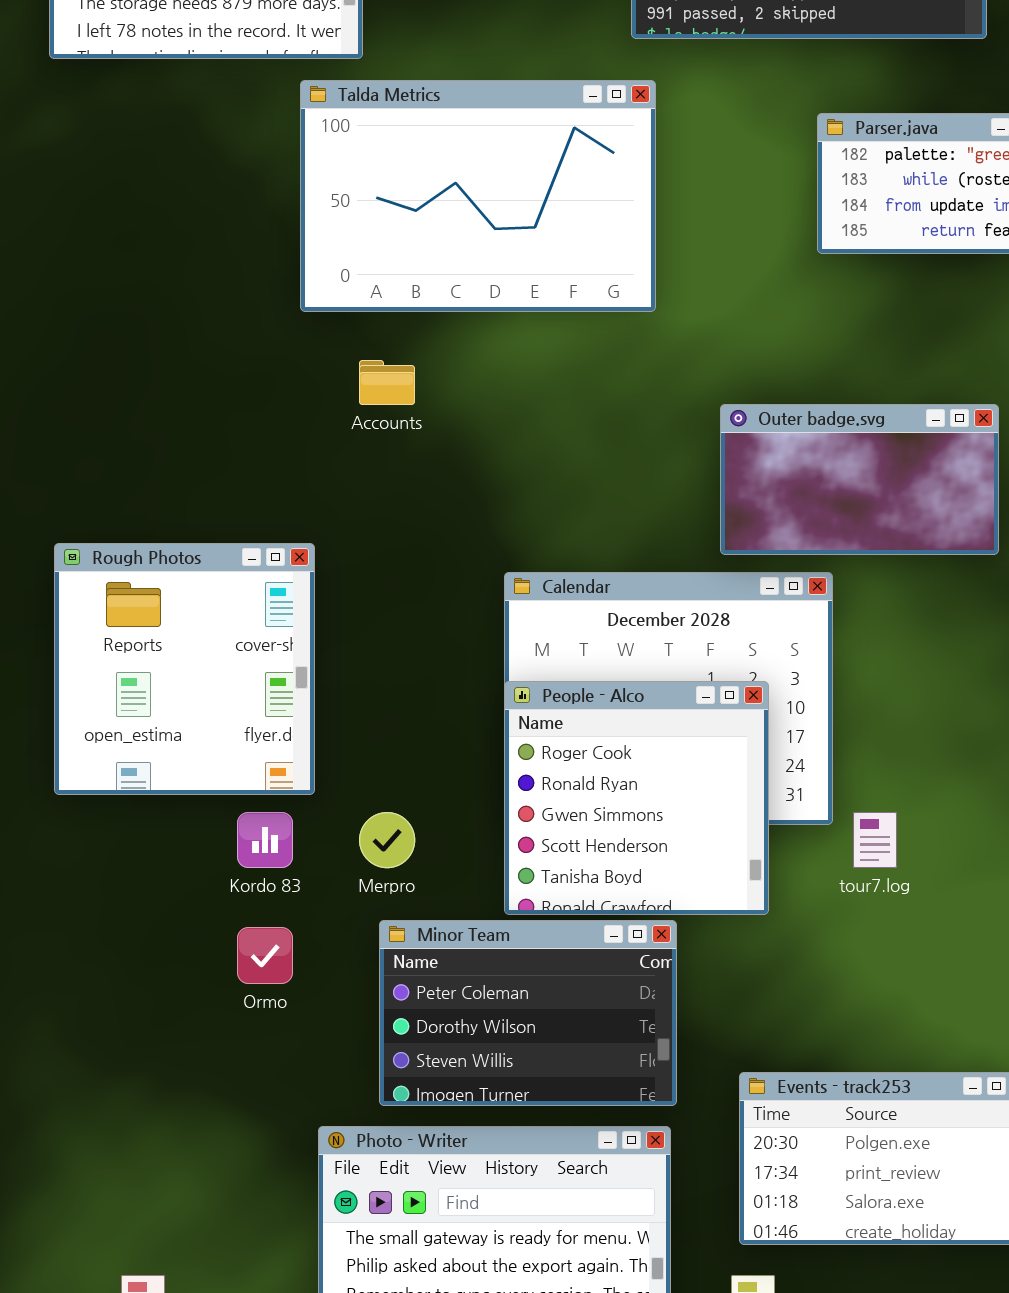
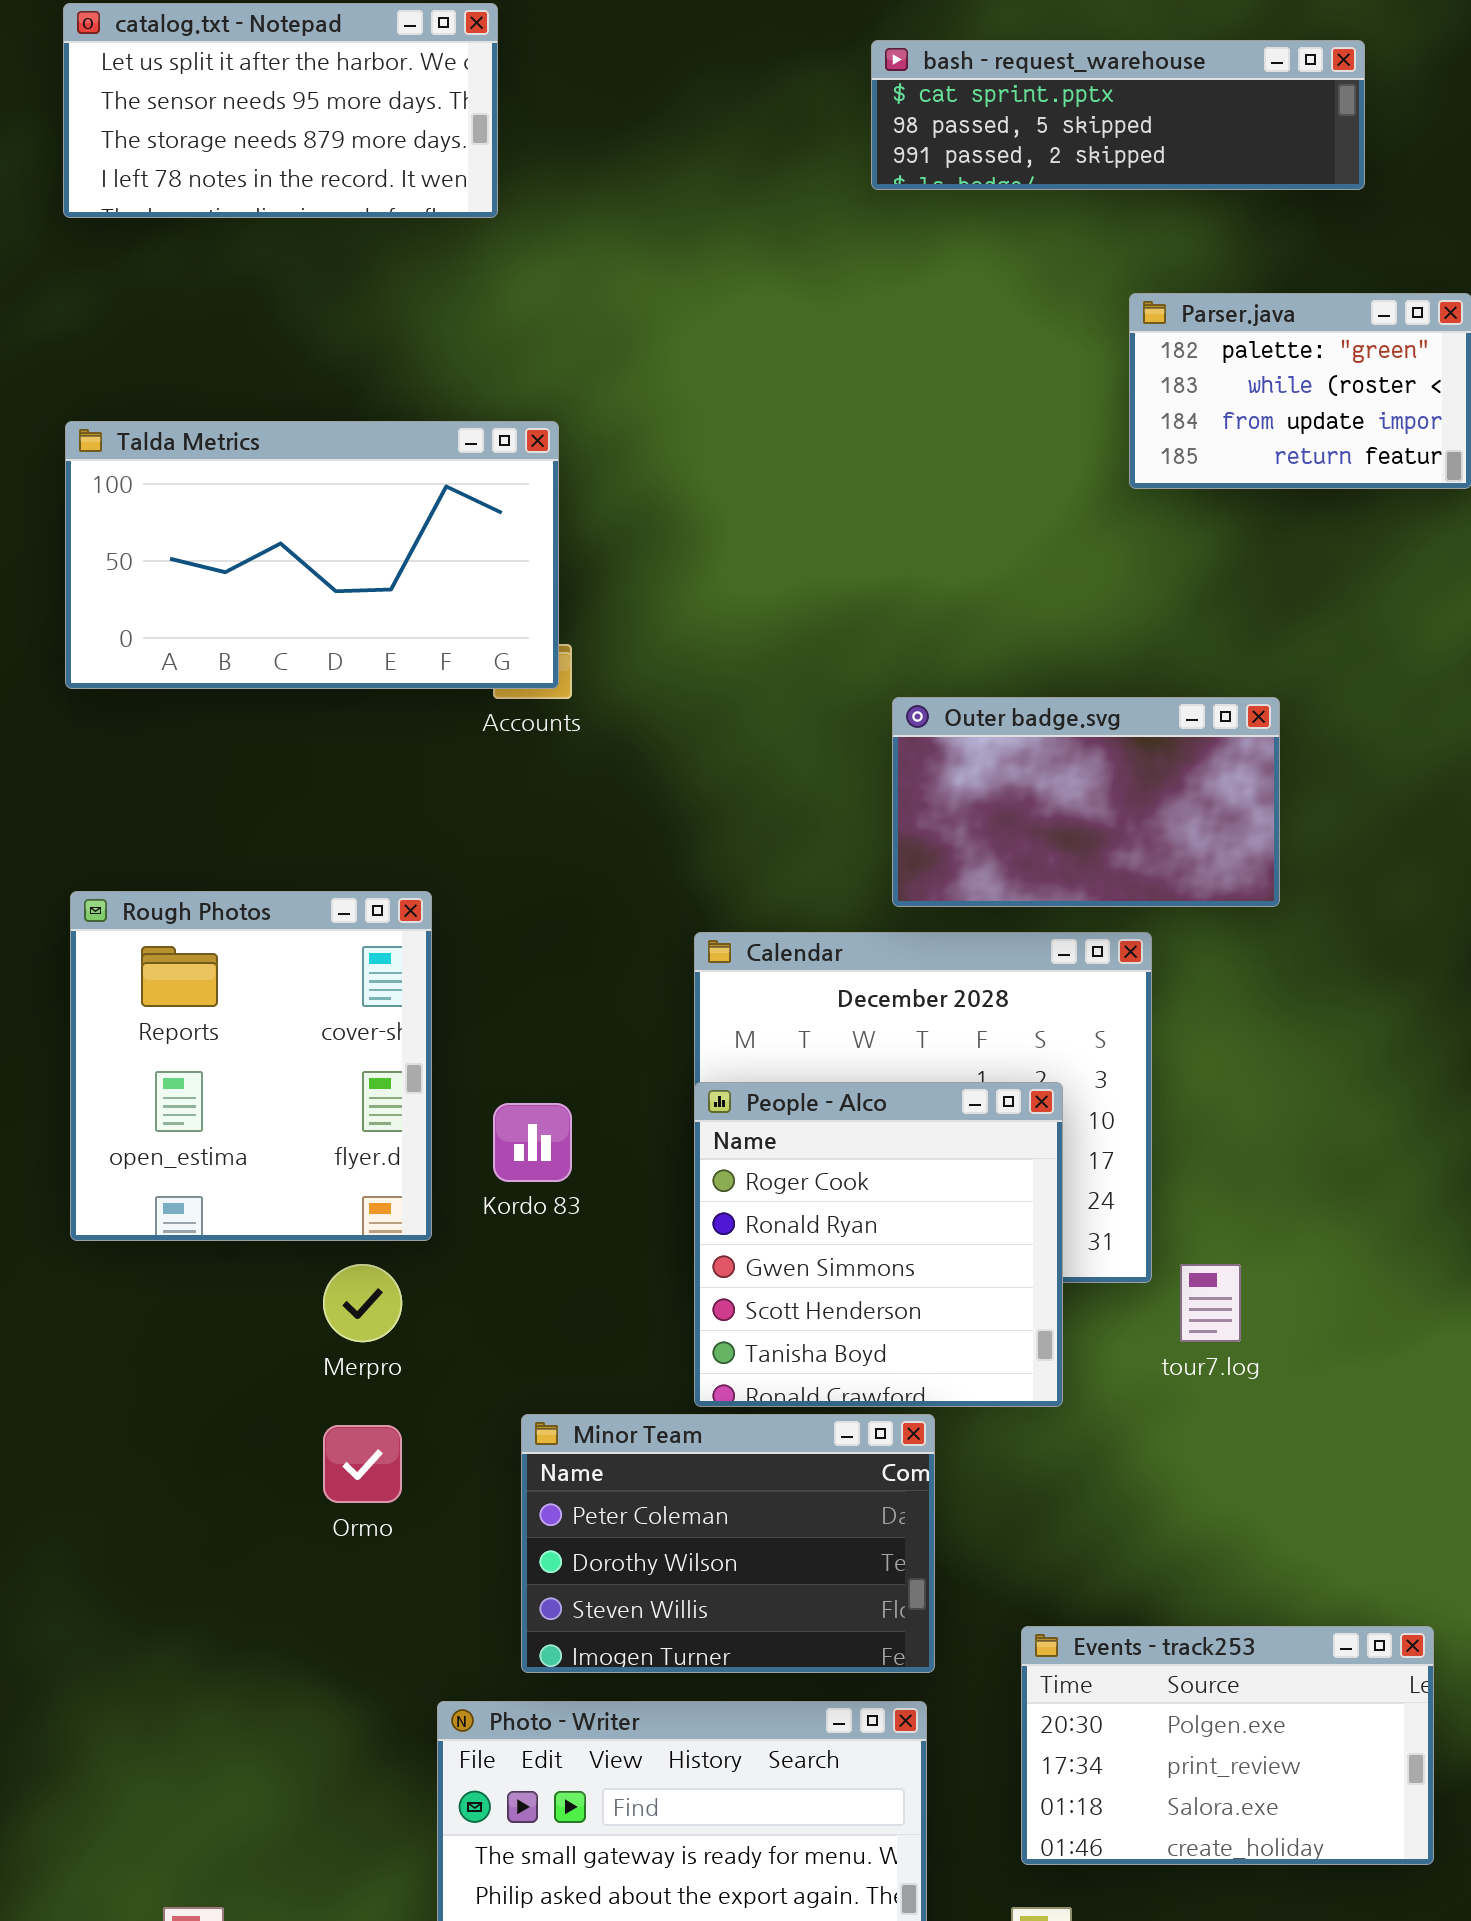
Talda Metrics: [300,80,656,312] -> [65,421,559,689], moved, resized
Outer badge.svg: [720,404,999,555] -> [892,697,1280,907], moved
Kordo 83: [237,812,293,868] -> [493,1103,572,1182], moved
Merpro: [359,812,415,868] -> [323,1264,402,1342], moved

